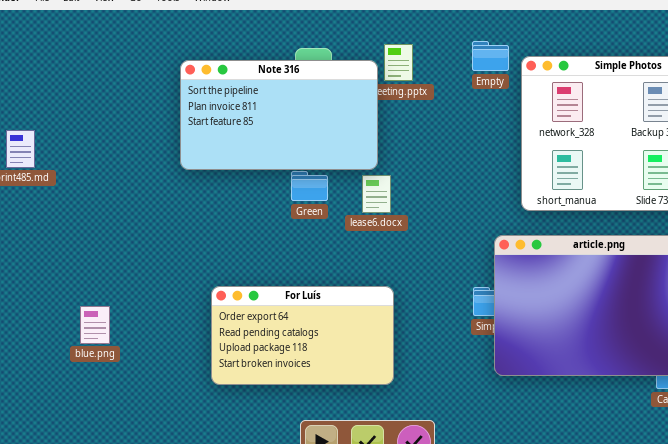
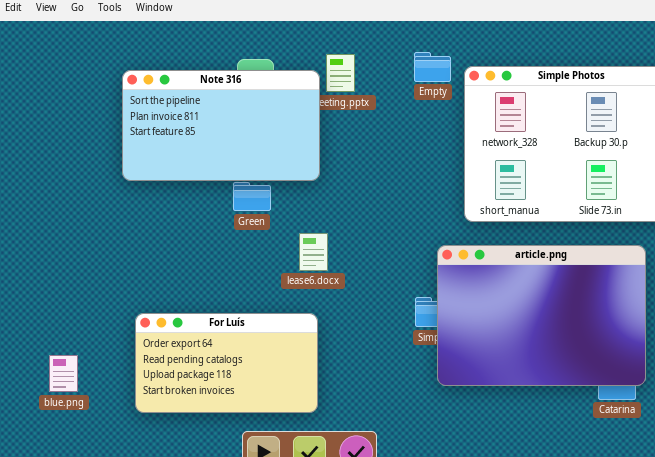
lease6.docx: [362,175,391,213] -> [299,233,328,271], moved
For Luís: [211,286,394,385] -> [135,313,318,413], moved
blue.png: [80,306,110,344] -> [49,355,78,392], moved

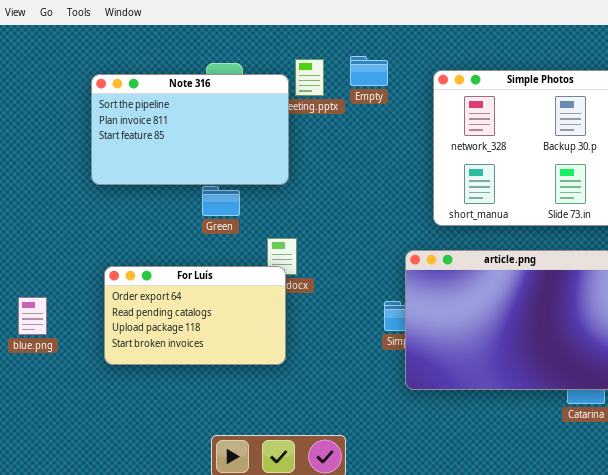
Empty: [414,52,451,82] -> [350,56,388,86], moved
For Luís: [135,313,318,413] -> [104,266,286,365], moved
blue.png: [49,355,78,392] -> [18,297,47,335], moved

